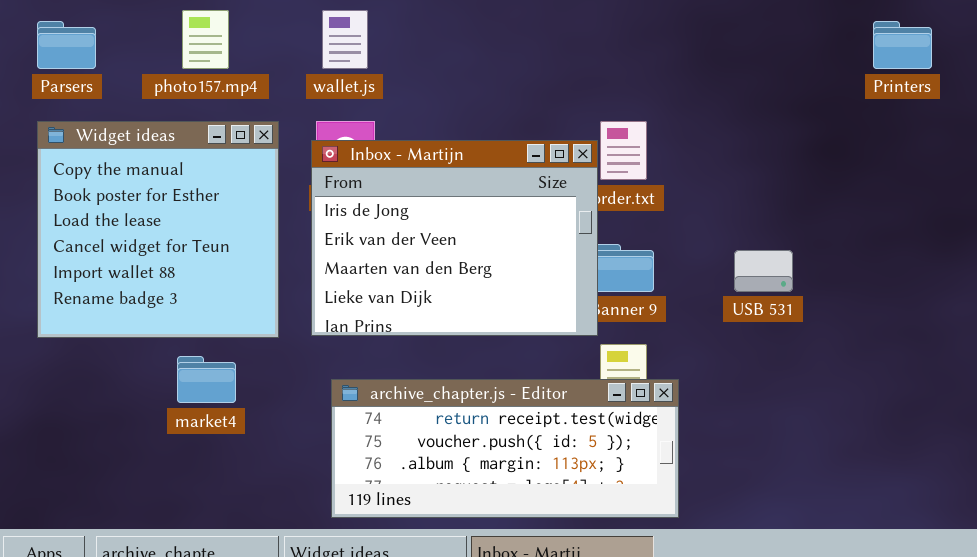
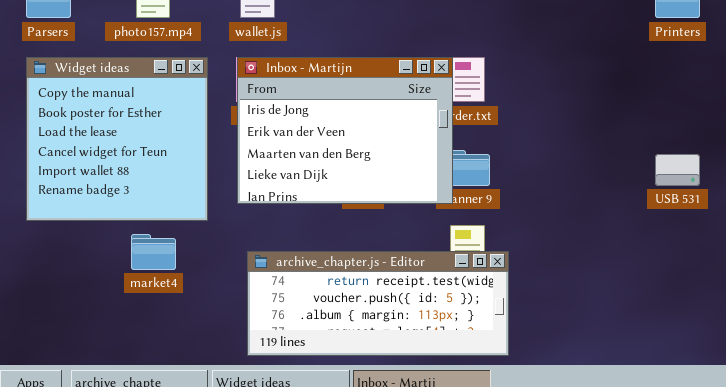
Inbox - Martijn: [311,140,598,336] -> [237,57,453,204], moved
USB 531: [734,250,793,292] -> [655,154,700,186], moved

